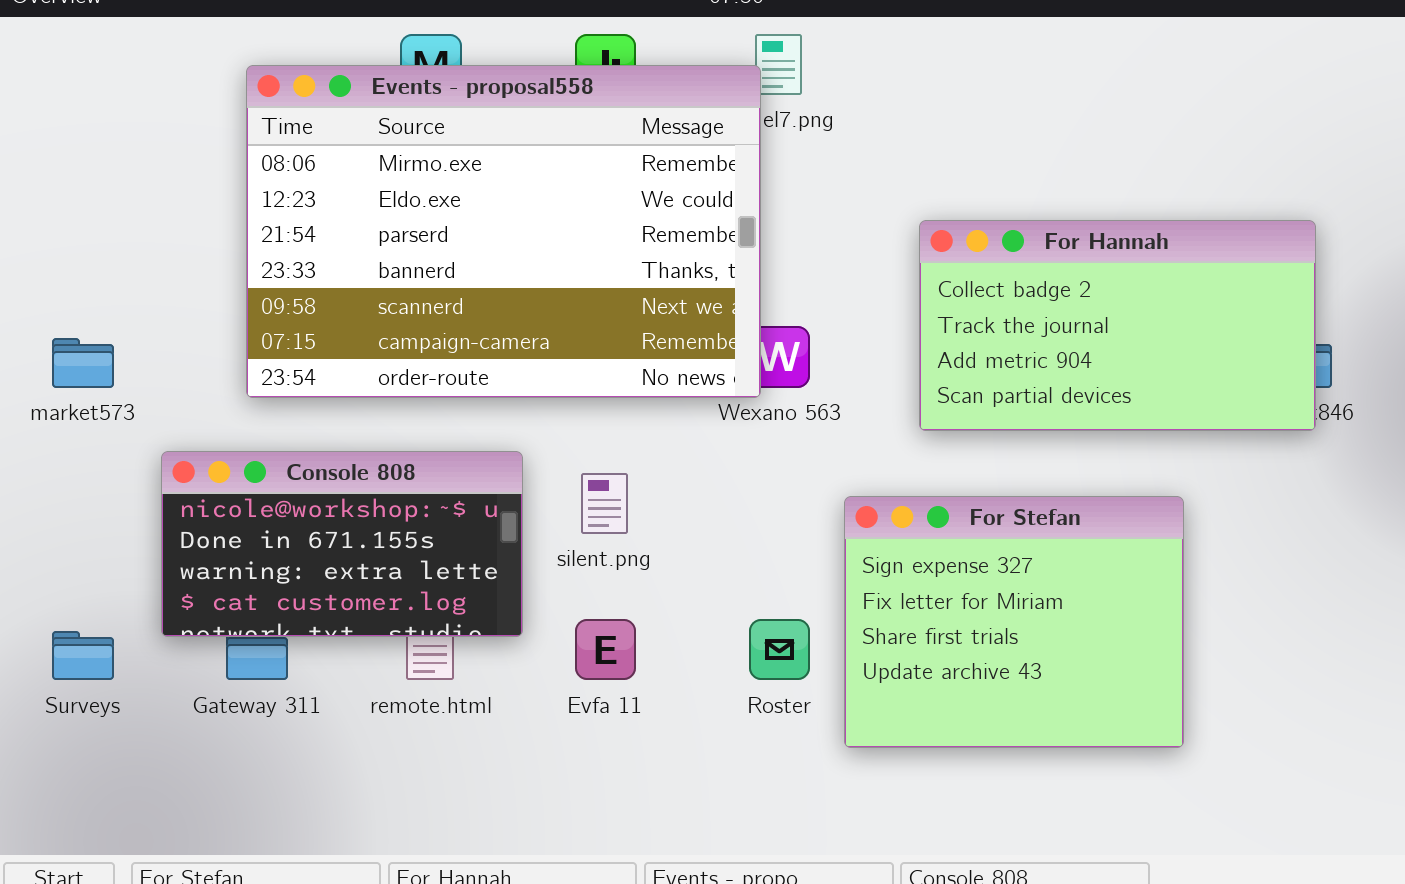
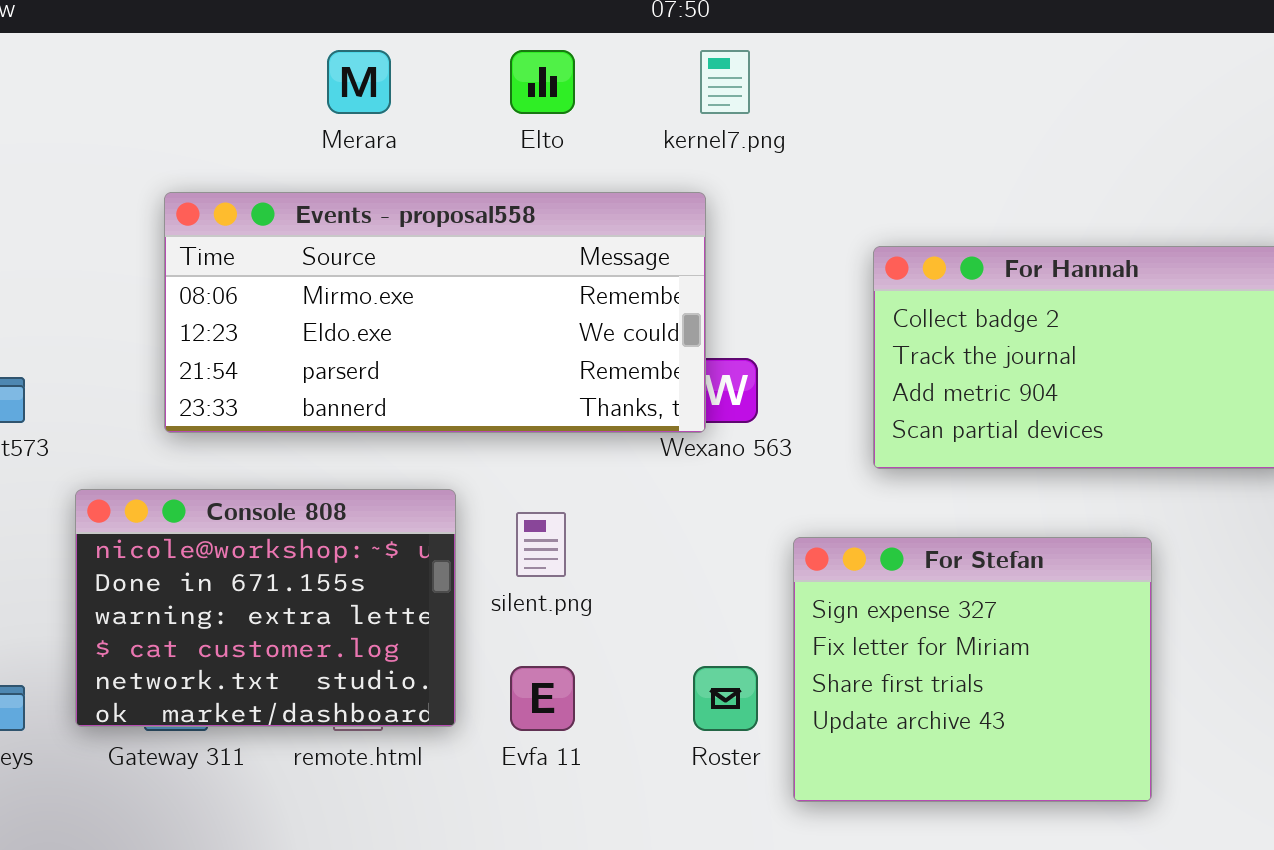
Events - proposal558: [246,65,761,398] -> [164,192,706,433], resized
Console 808: [161,451,523,637] -> [75,489,456,727], resized

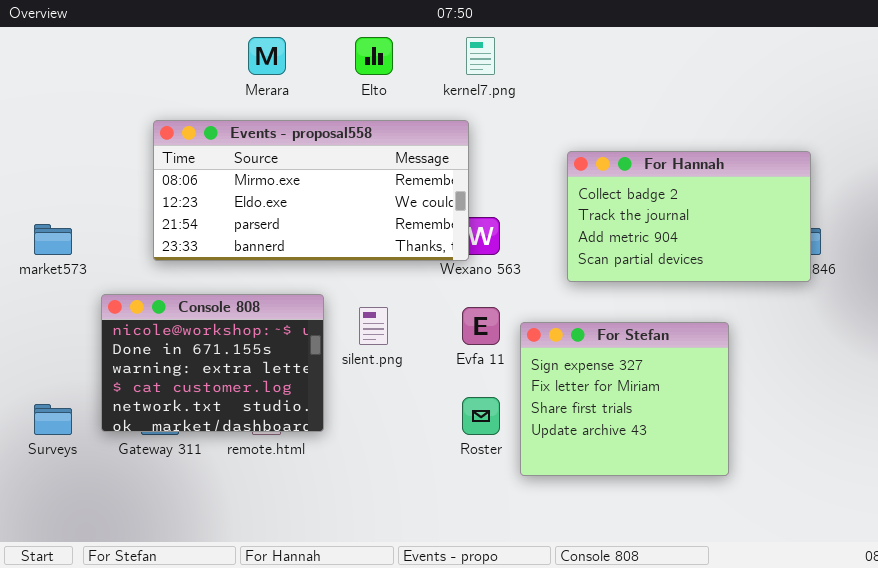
Evfa 11: [510,666,575,731] -> [462,307,500,345], moved

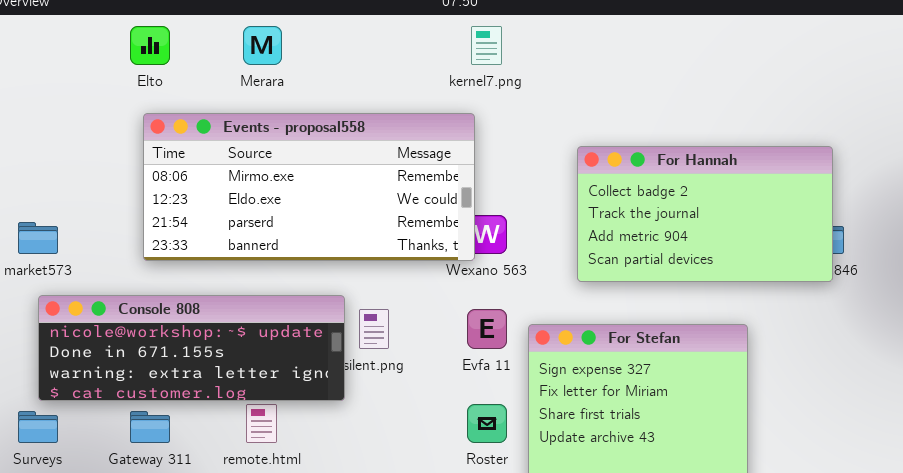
Elto: [355,37,393,75] -> [130,26,170,65], moved
Console 808: [101,294,324,432] -> [38,295,345,401], moved, resized

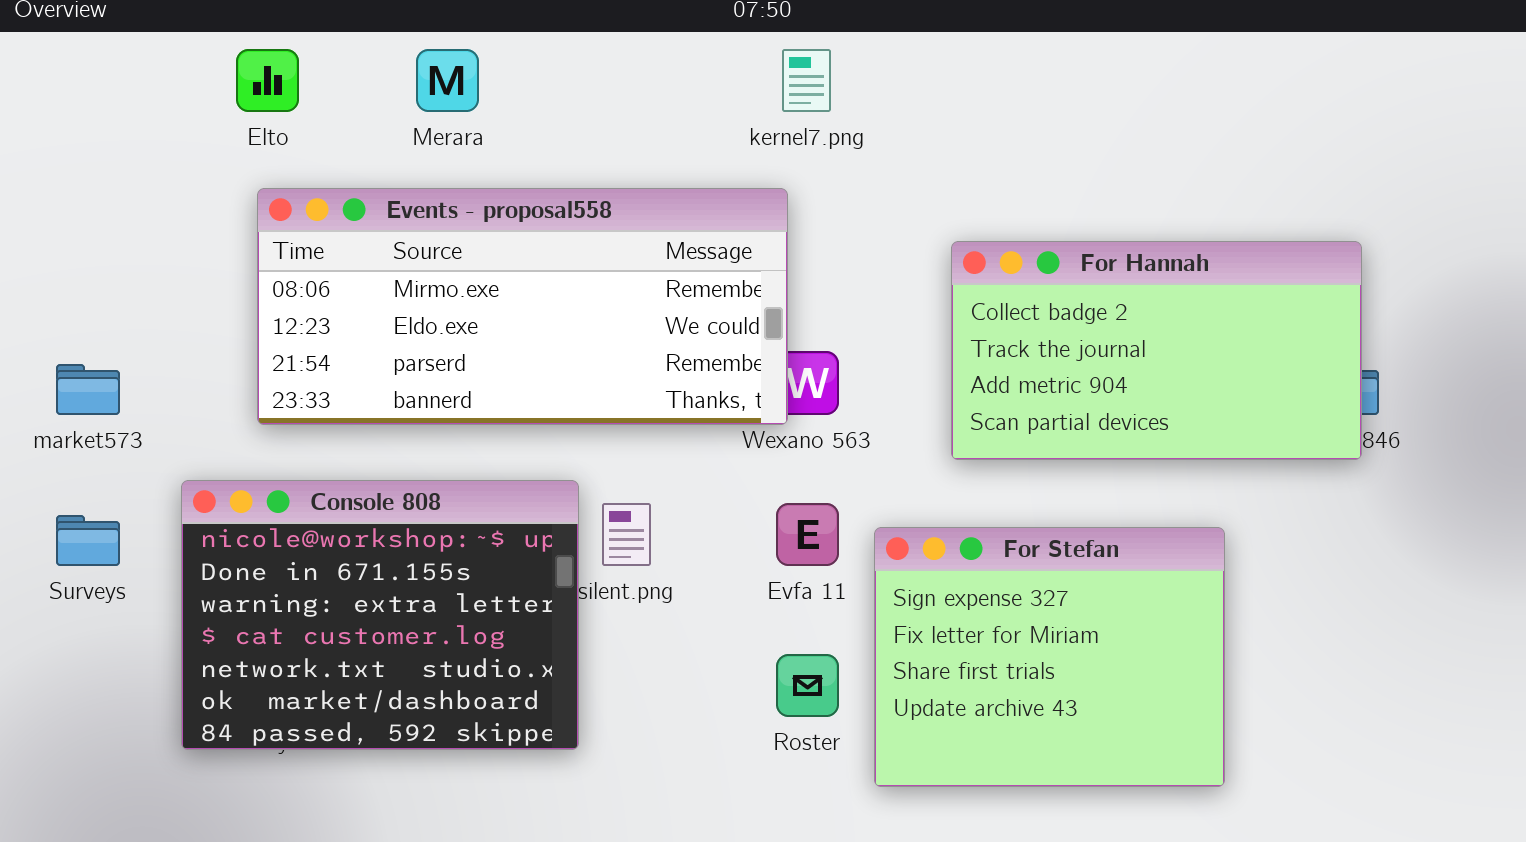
Console 808: [38,295,345,401] -> [181,480,579,750], resized
Surveys: [18,411,58,443] -> [56,515,120,566], moved

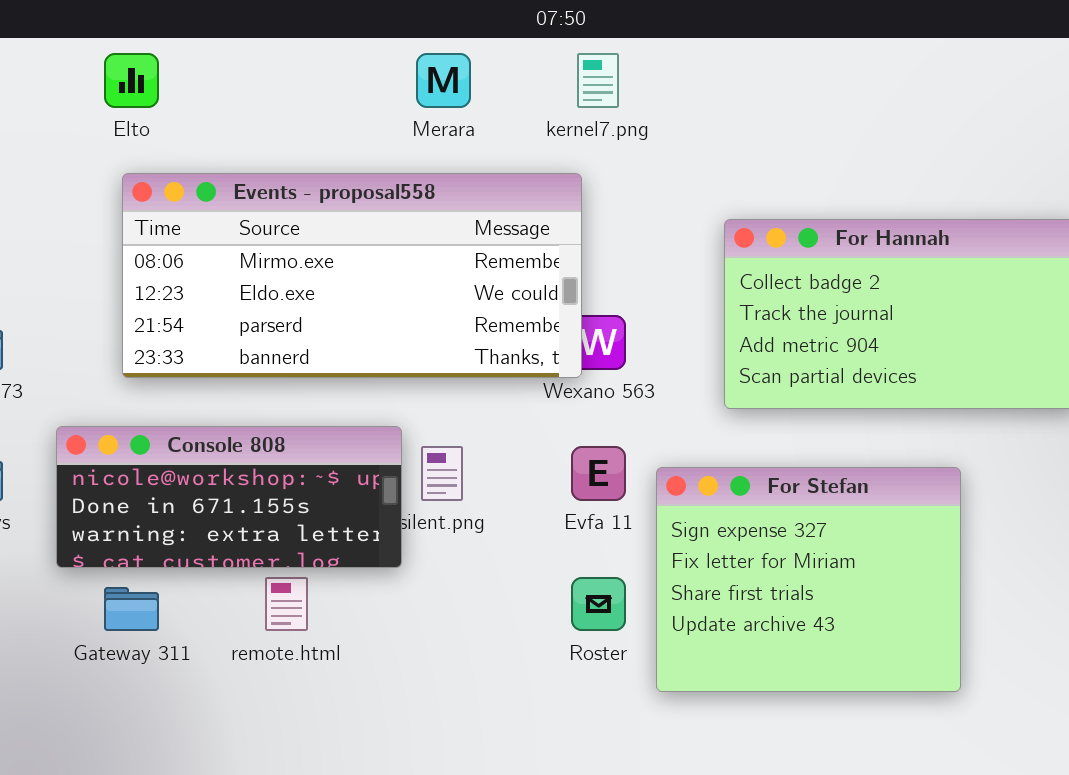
Merara: [416,49,479,112] -> [416,53,471,108], moved
Console 808: [181,480,579,750] -> [56,426,402,568], resized

